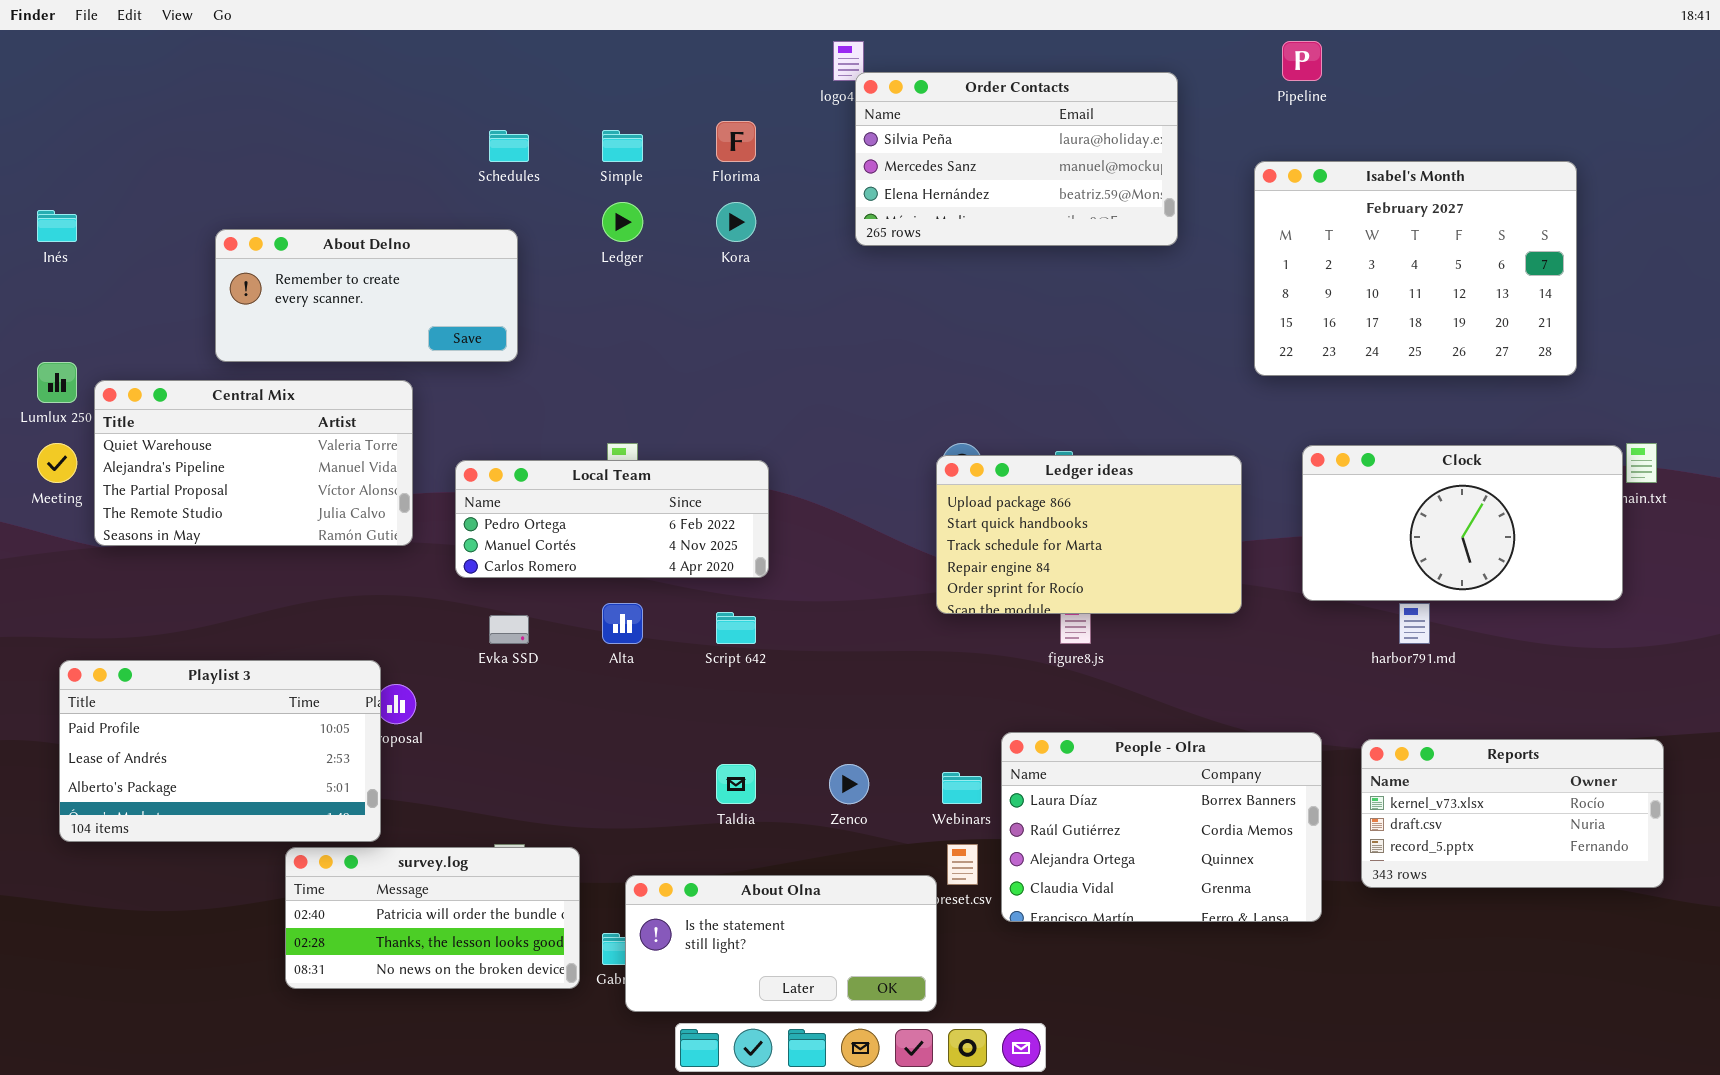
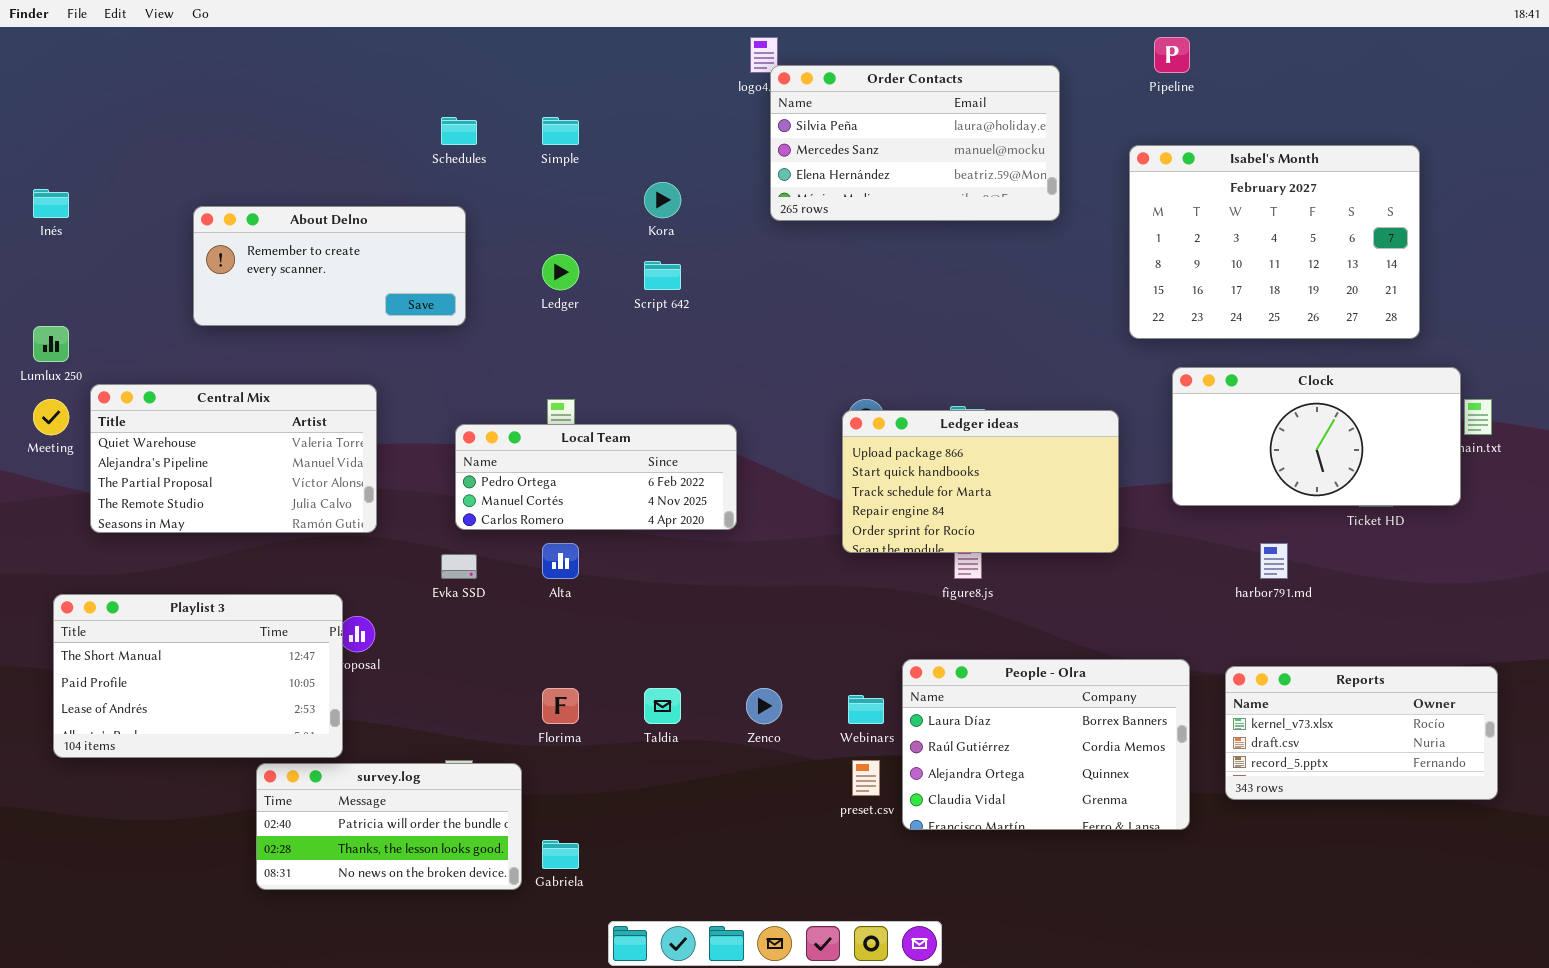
Florima: [716,121,756,162] -> [542,688,579,724], moved
Ledger: [602,202,643,242] -> [542,254,579,290], moved
Central Mix: [94,380,413,546] -> [90,384,377,533], moved
Clock: [1302,445,1623,601] -> [1172,367,1461,506], moved
Local Team: [455,460,769,578] -> [455,424,737,530], moved
Script 642: [716,612,756,644] -> [644,261,681,290], moved
Playlist 3: [59,660,381,842] -> [53,594,343,758], scrolled up 1 row
About Olna: [625,875,937,1012] -> none, closed

